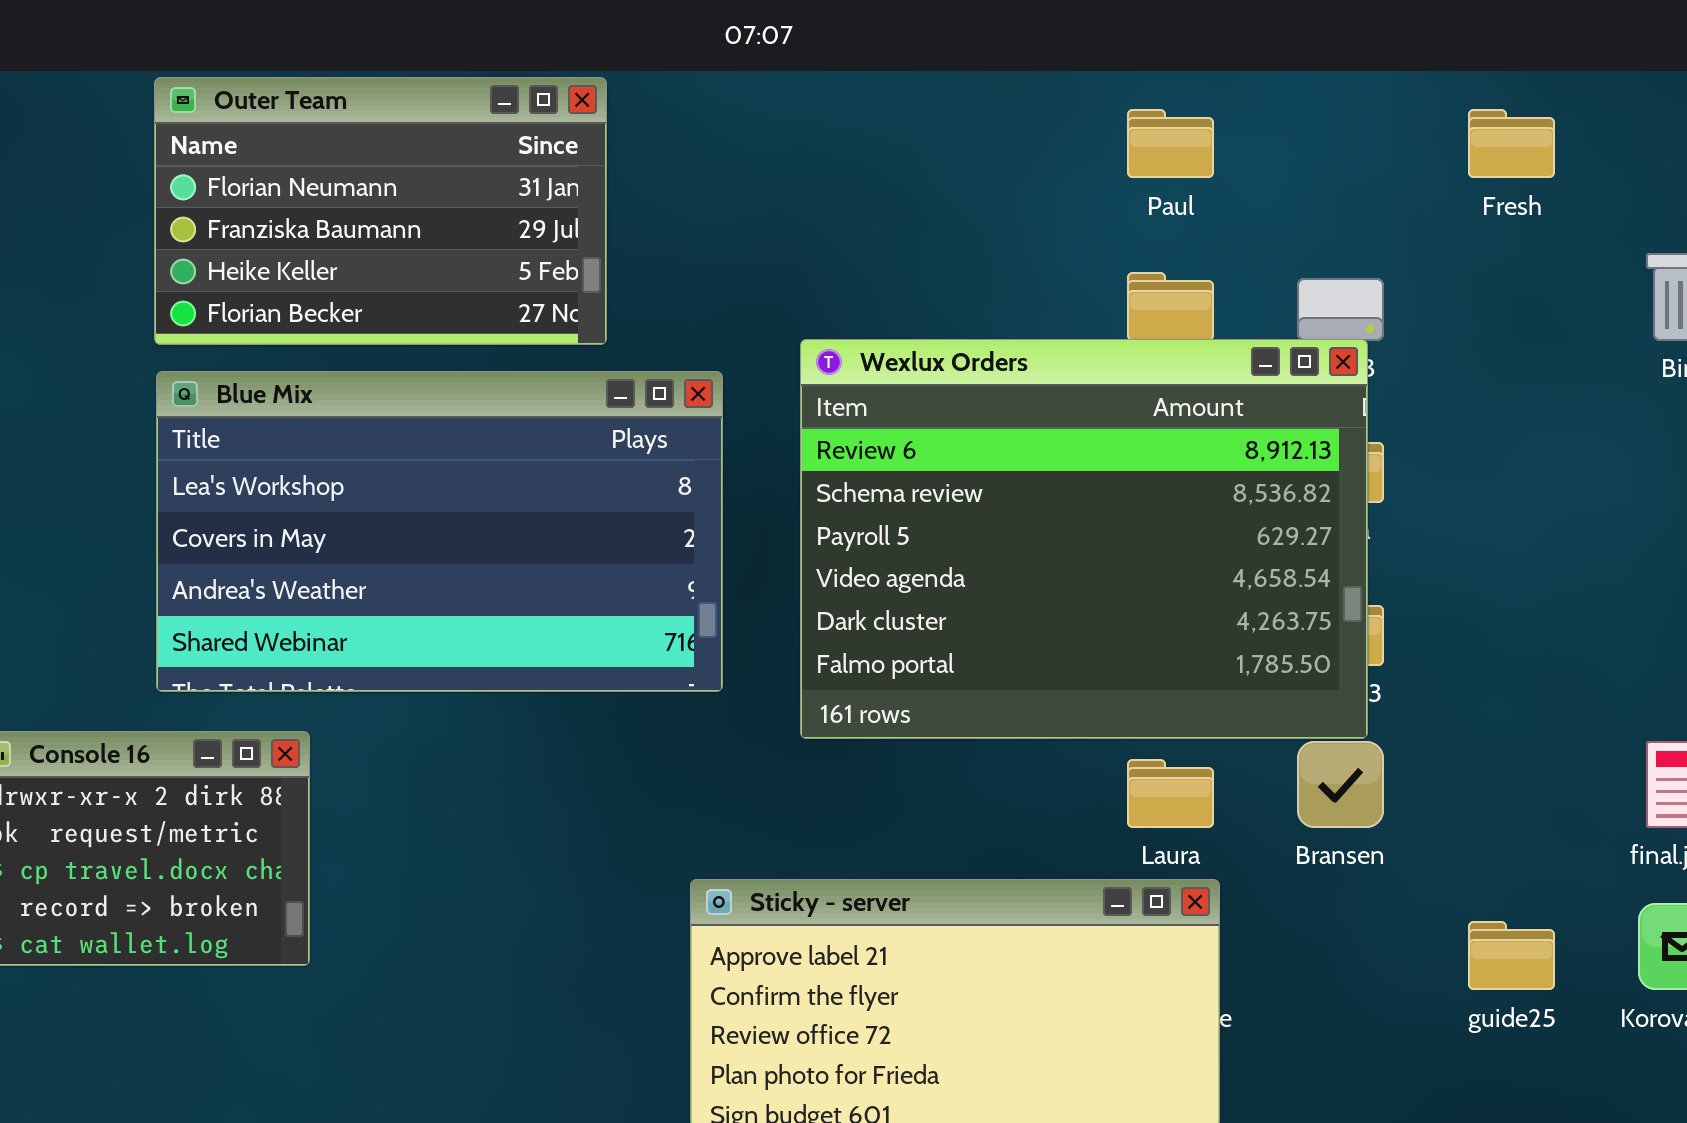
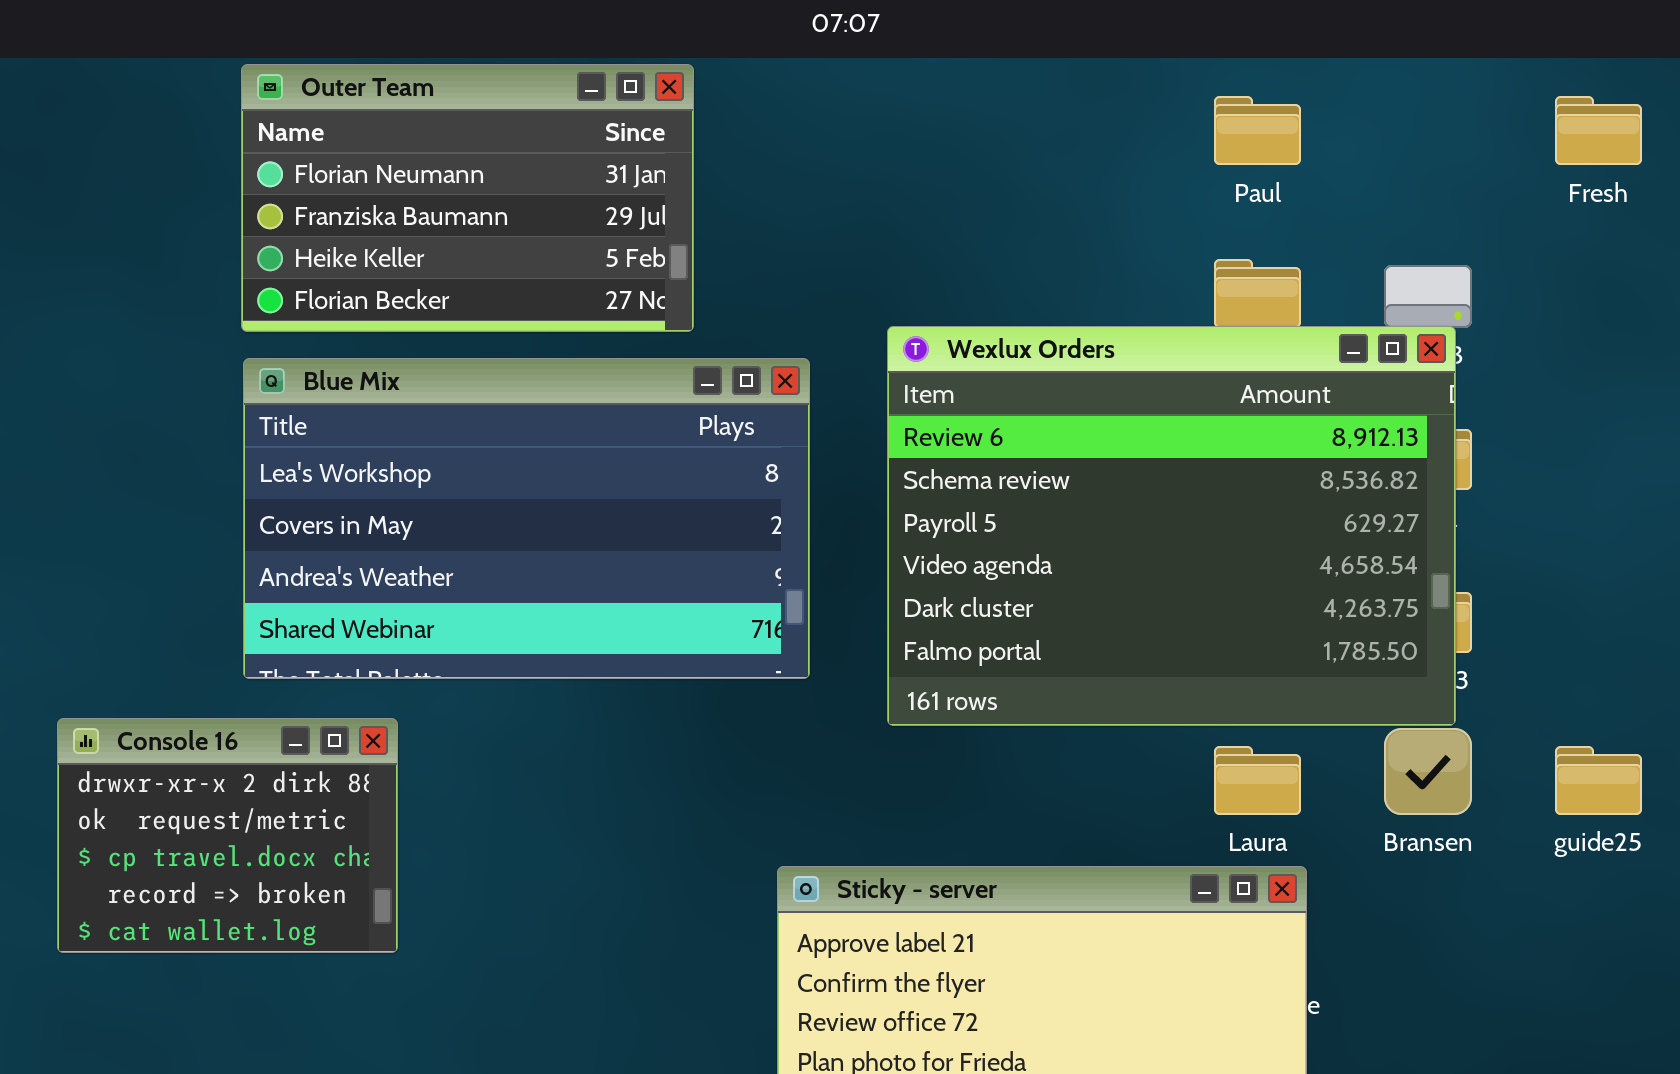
guide25: [1468,921,1555,990] -> [1555,746,1642,815], moved

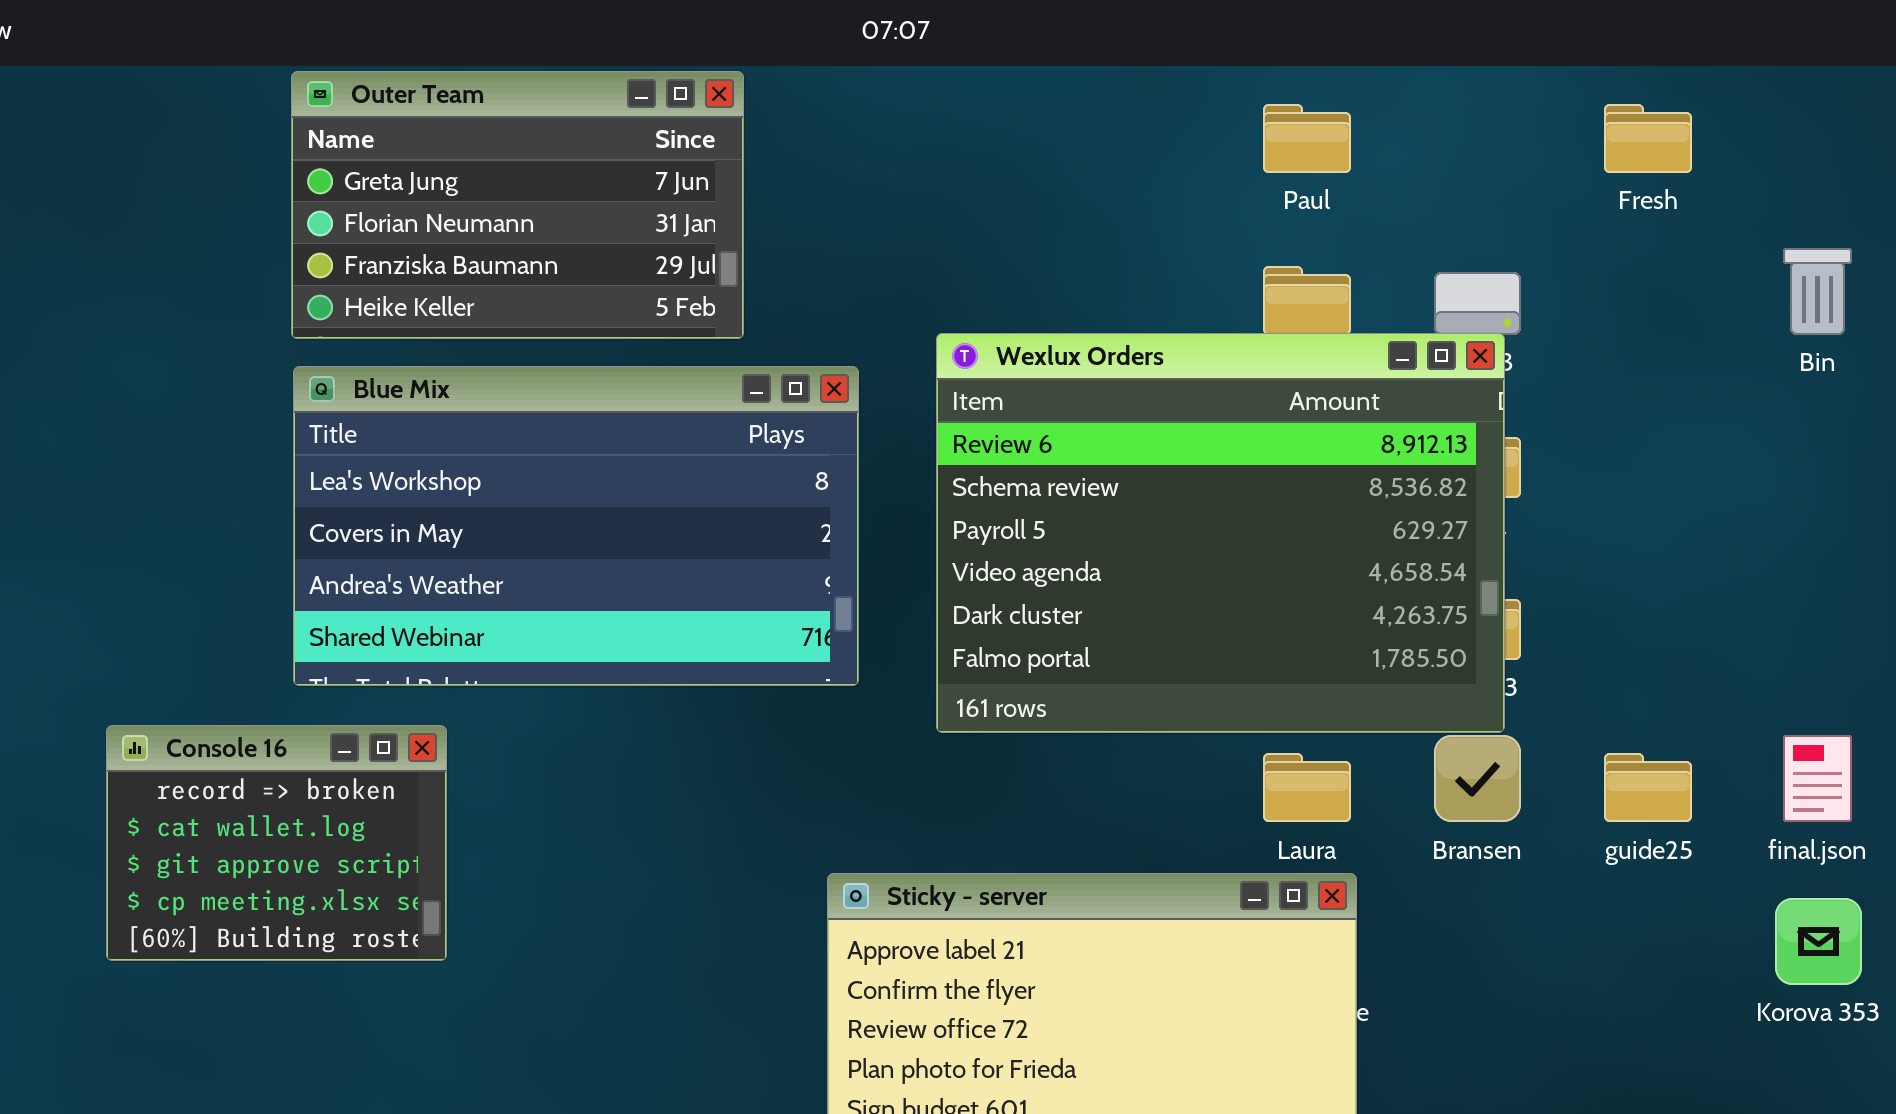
Outer Team: [241,64,694,332] -> [291,71,744,339], scrolled up 1 row
Console 16: [57,718,398,953] -> [106,725,447,961], scrolled down 3 rows

